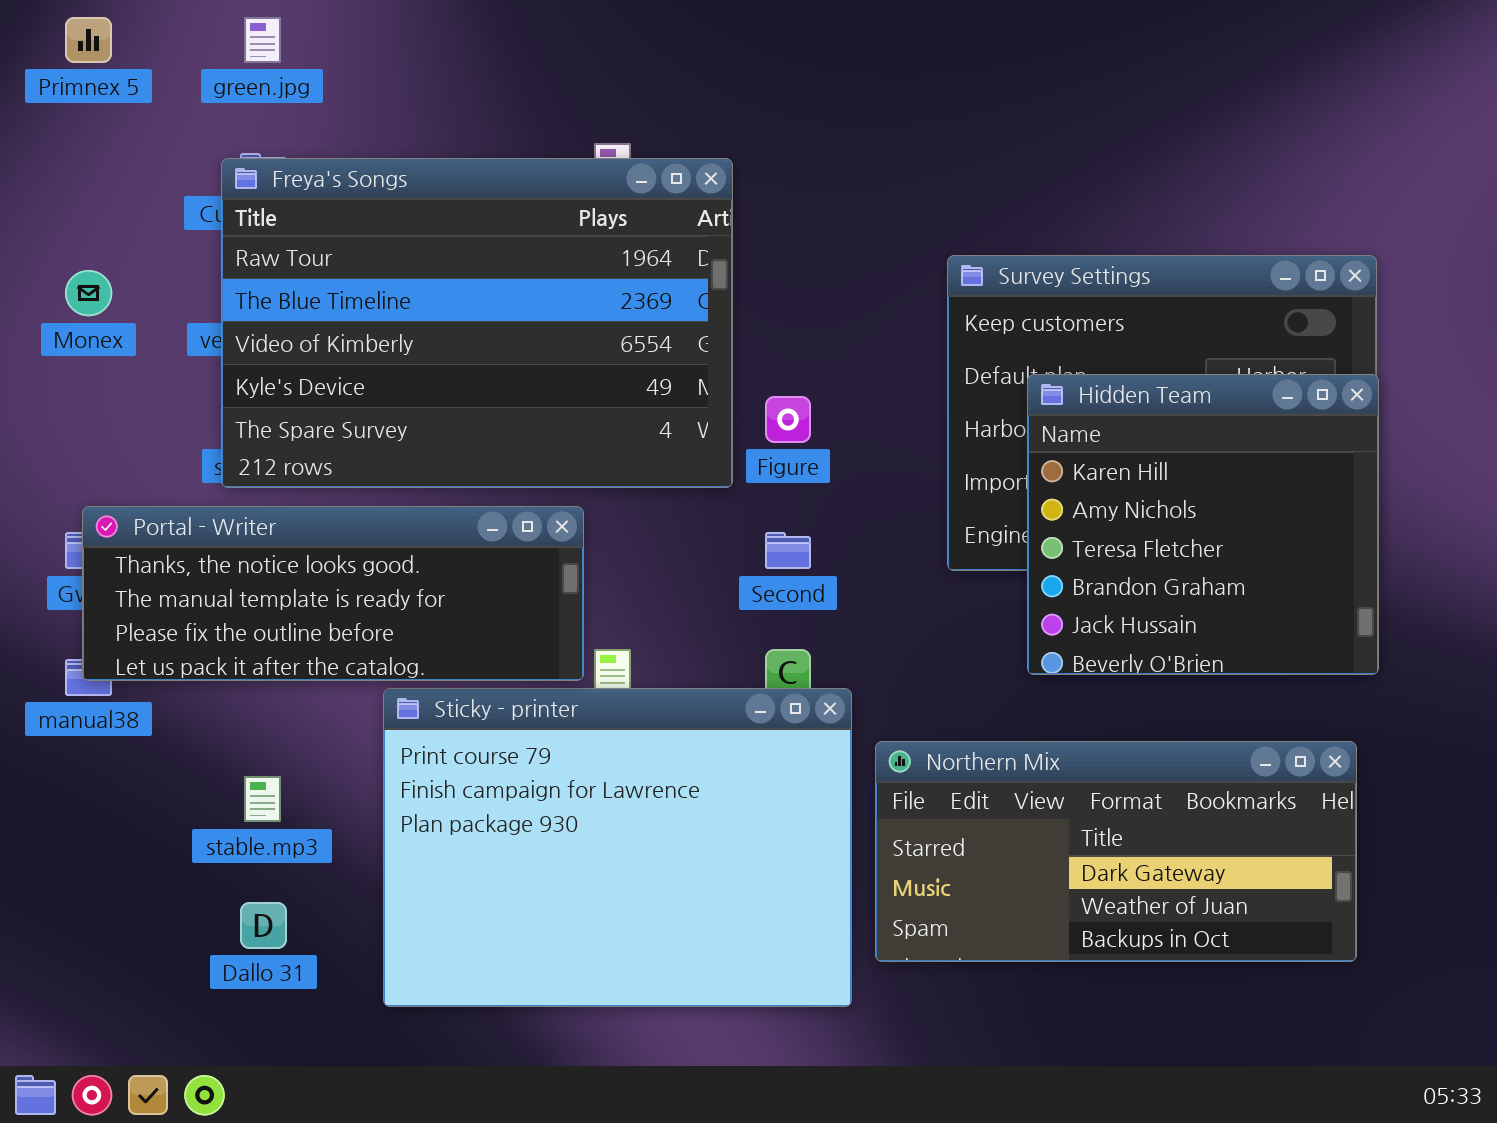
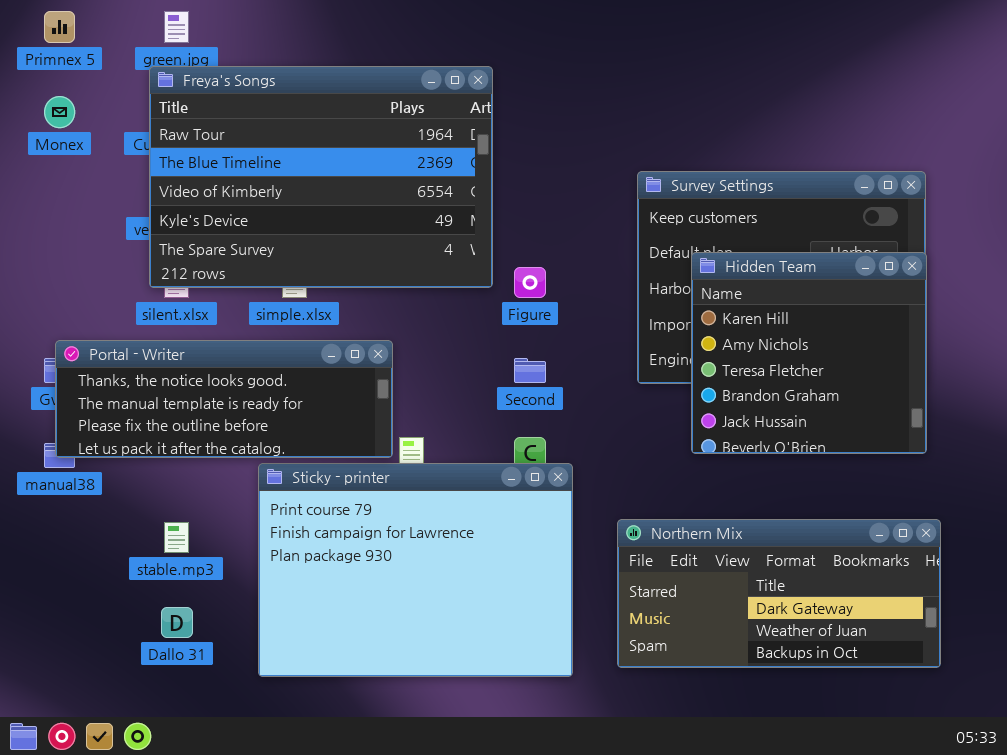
Freya's Songs: [221,158,733,488] -> [149,66,493,288], moved
Monex: [65,270,112,316] -> [44,96,75,128], moved
Northern Mix: [875,741,1357,962] -> [617,519,941,668], moved

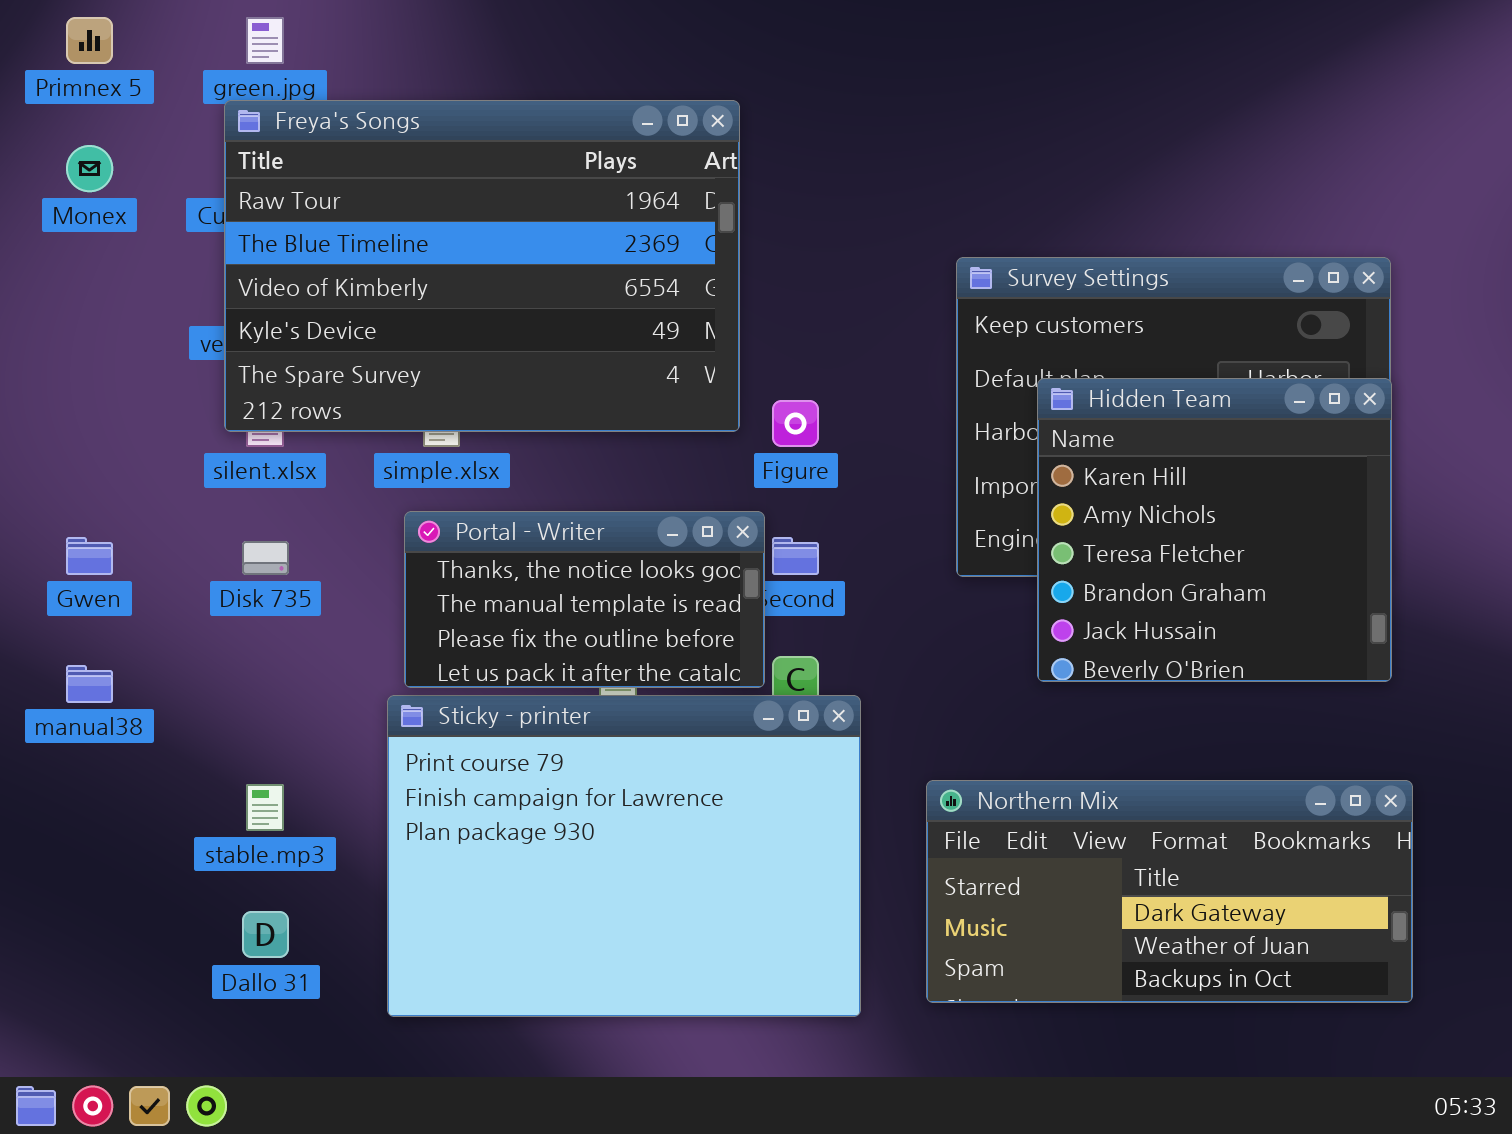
Portal - Writer: [55,340,393,458] -> [404,511,765,688], moved, resized

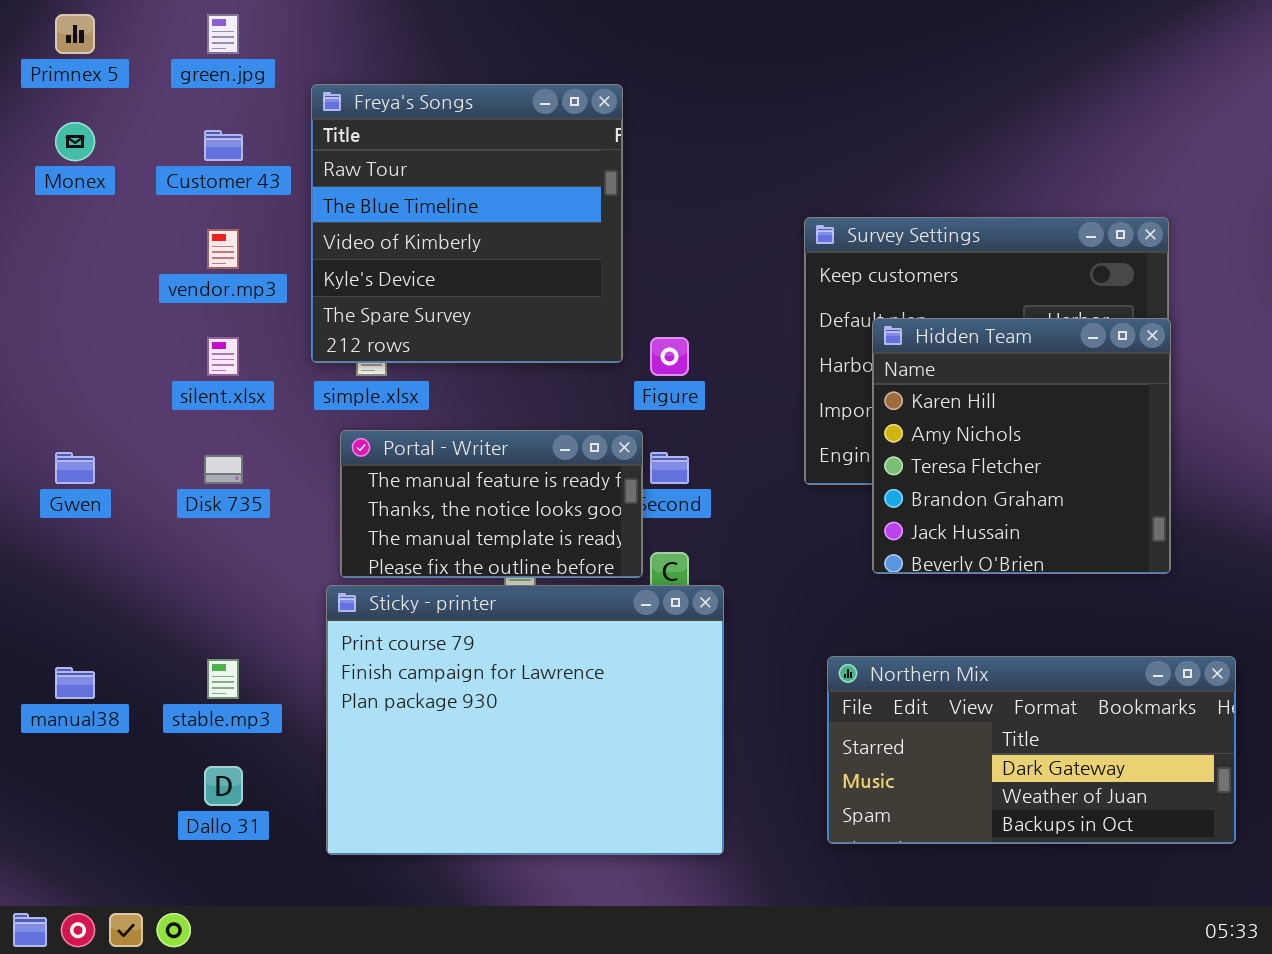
Freya's Songs: [224,100,740,432] -> [311,84,623,363], resized
Portal - Writer: [404,511,765,688] -> [340,430,643,578], scrolled up 1 row
manual38: [66,665,113,703] -> [55,667,95,699], moved
Northern Mix: [926,780,1413,1003] -> [827,656,1236,844], moved

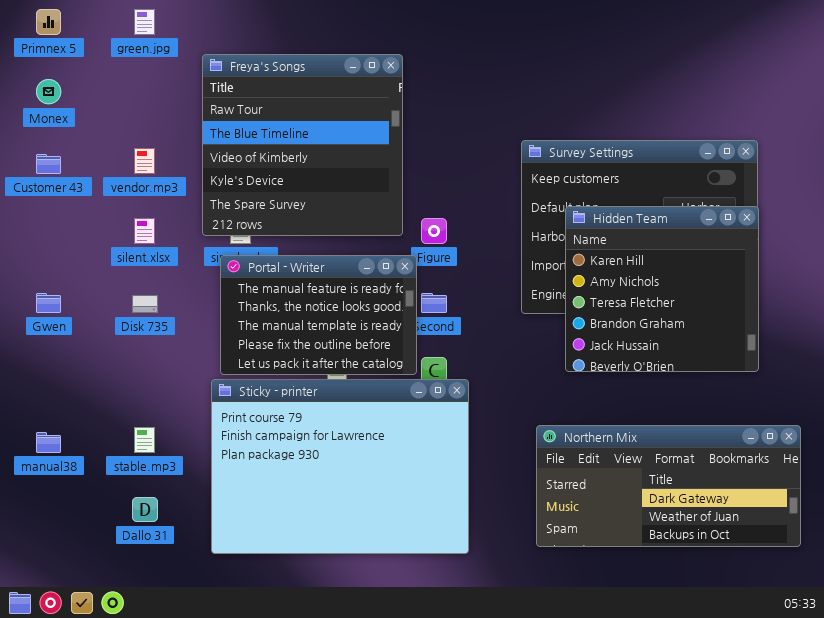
Customer 43: [204,130,243,161] -> [36,154,61,174], moved
Portal - Writer: [340,430,643,578] -> [220,255,417,375], resized

